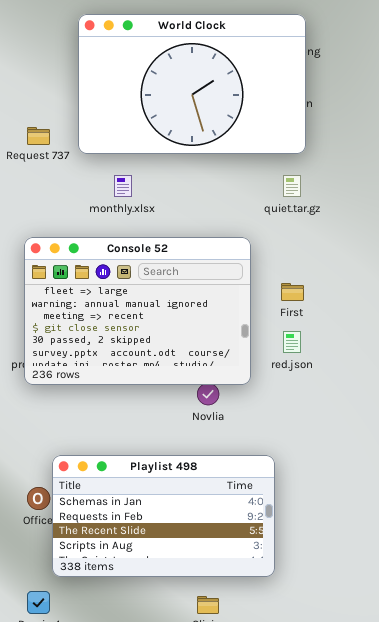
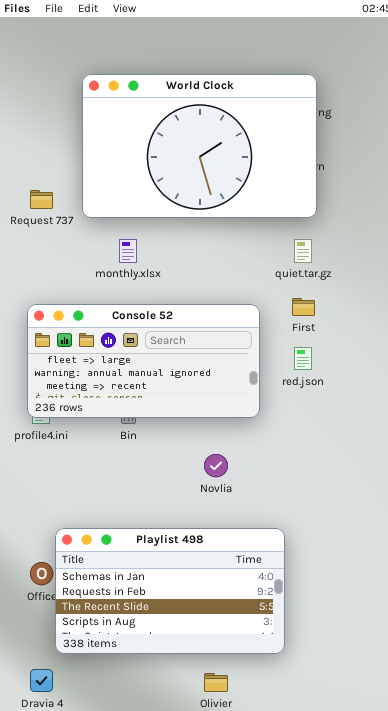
Console 52: [24,237,251,385] -> [27,304,260,418], resized
First: [281,283,304,301] -> [292,298,315,316], moved
red.json: [283,331,301,353] -> [294,347,312,370], moved

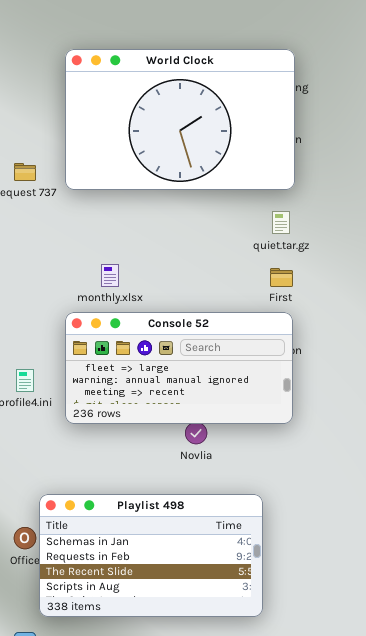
monthly.xlsx: [119,239,137,263] -> [101,264,119,287], moved
Console 52: [27,304,260,418] -> [65,312,293,424], moved

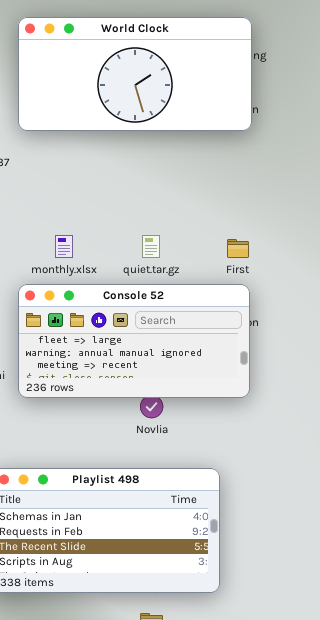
World Clock: [65,49,295,190] -> [18,17,252,131], resized
quiet.tar.gz: [272,211,290,234] -> [142,235,160,258], moved

